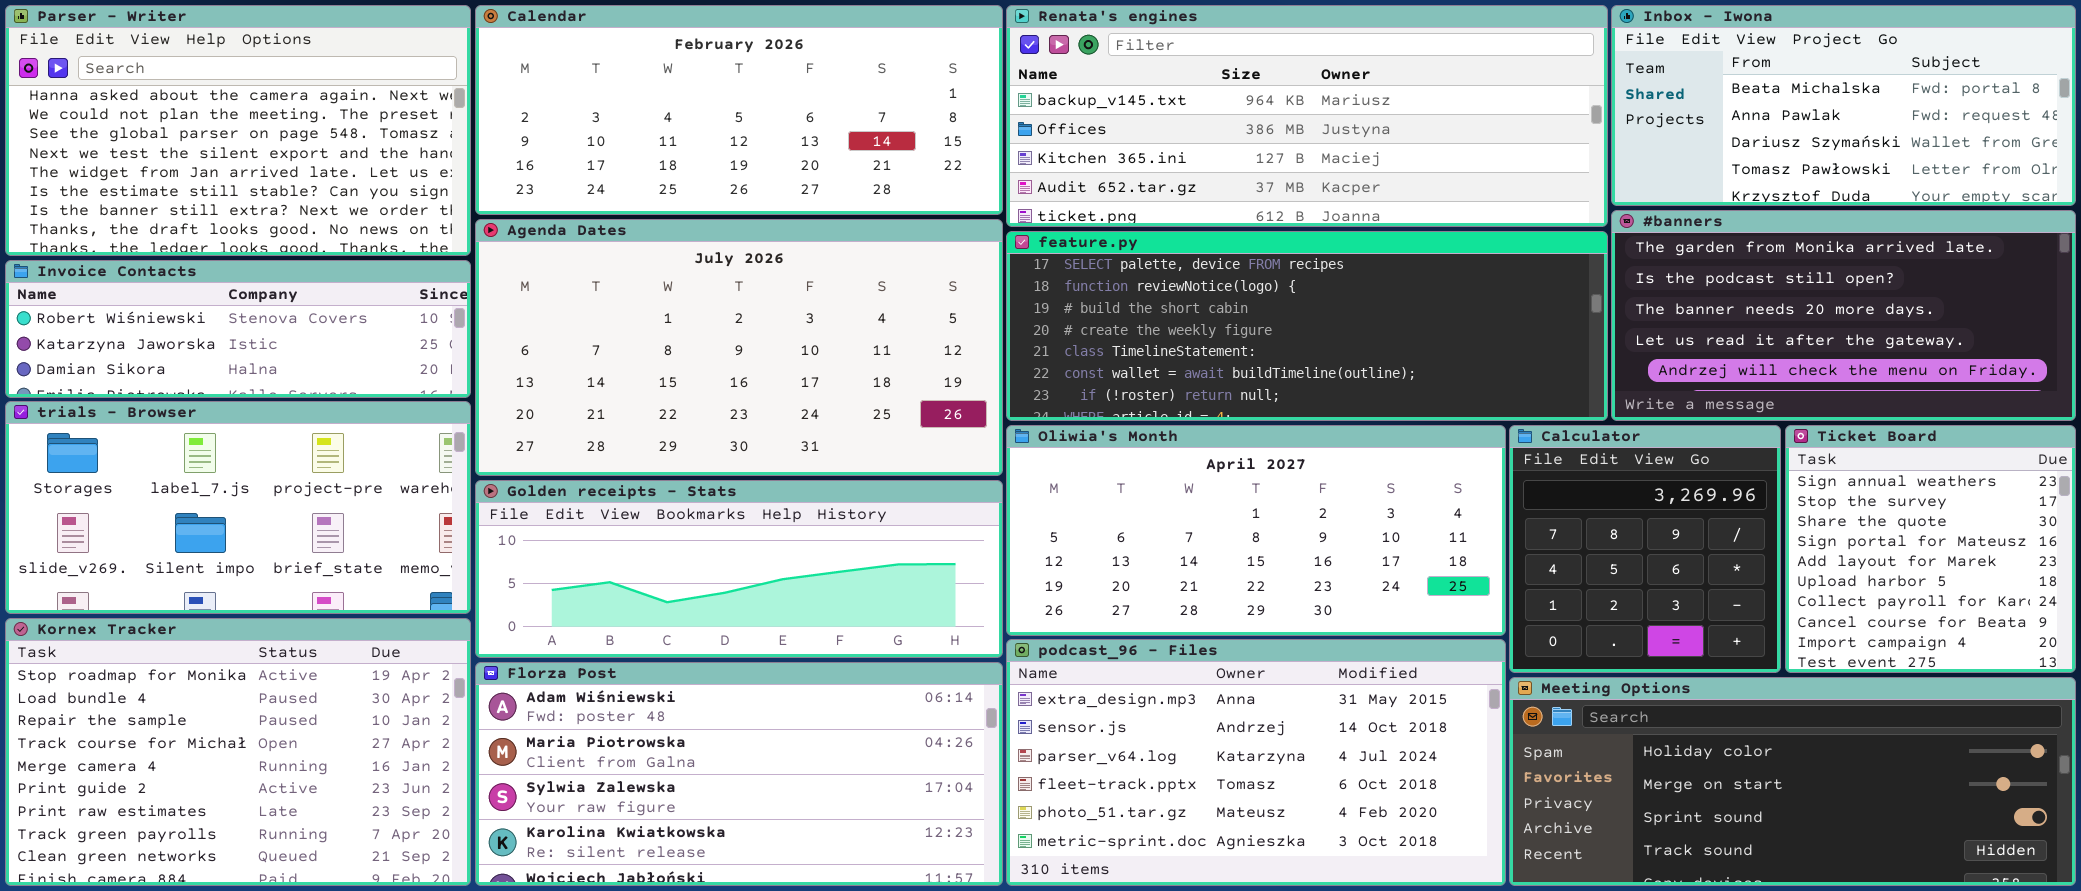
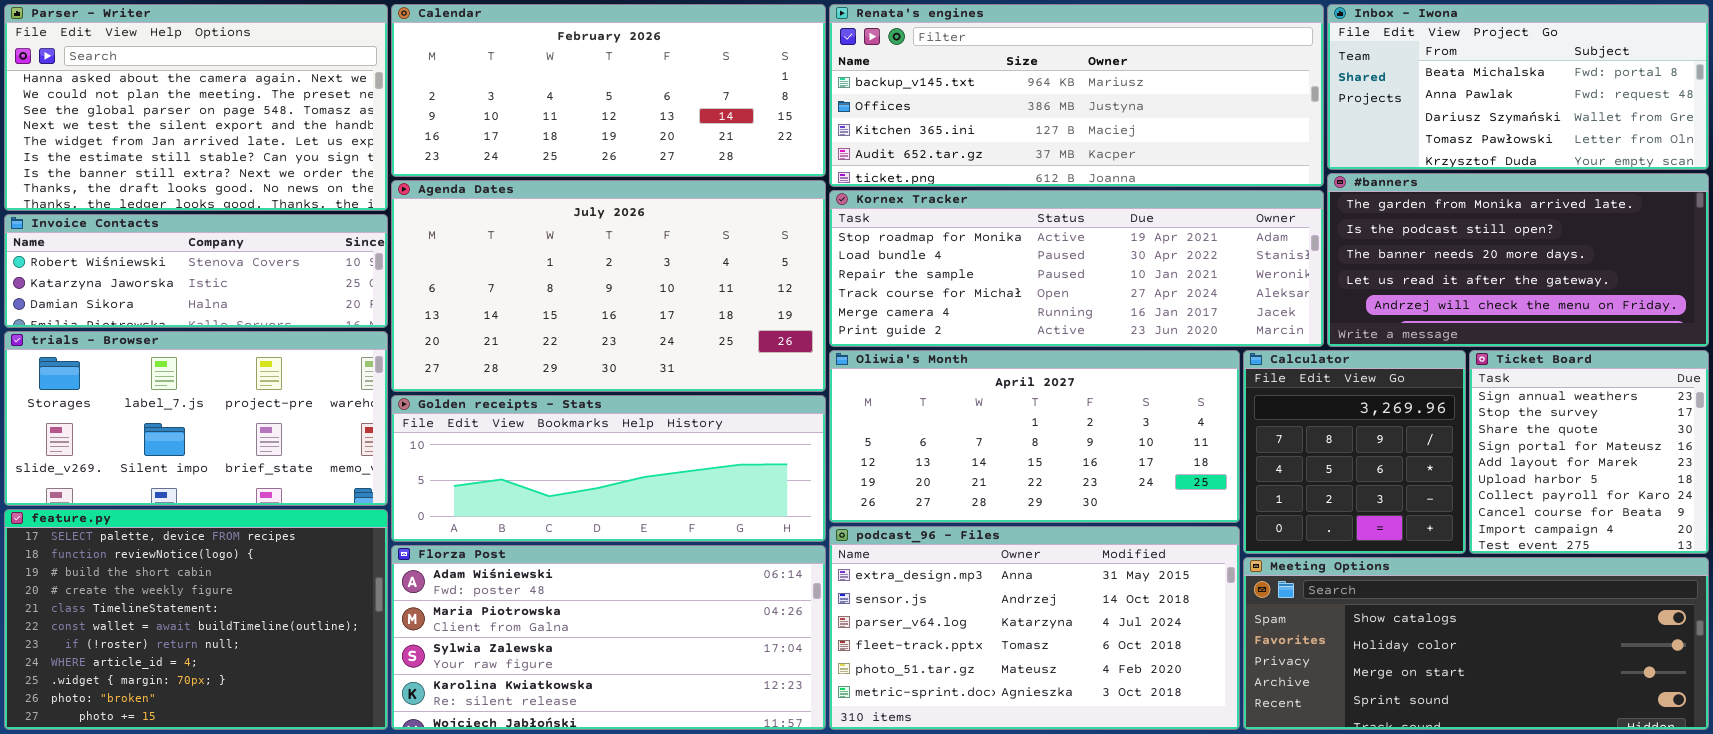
feature.py: [1006,231,1608,421] -> [4,509,388,730], moved, resized
Kornex Tracker: [5,618,471,886] -> [829,190,1324,347], moved, resized
Meeting Options: [1509,677,2076,886] -> [1243,557,1709,730], scrolled up 1 row

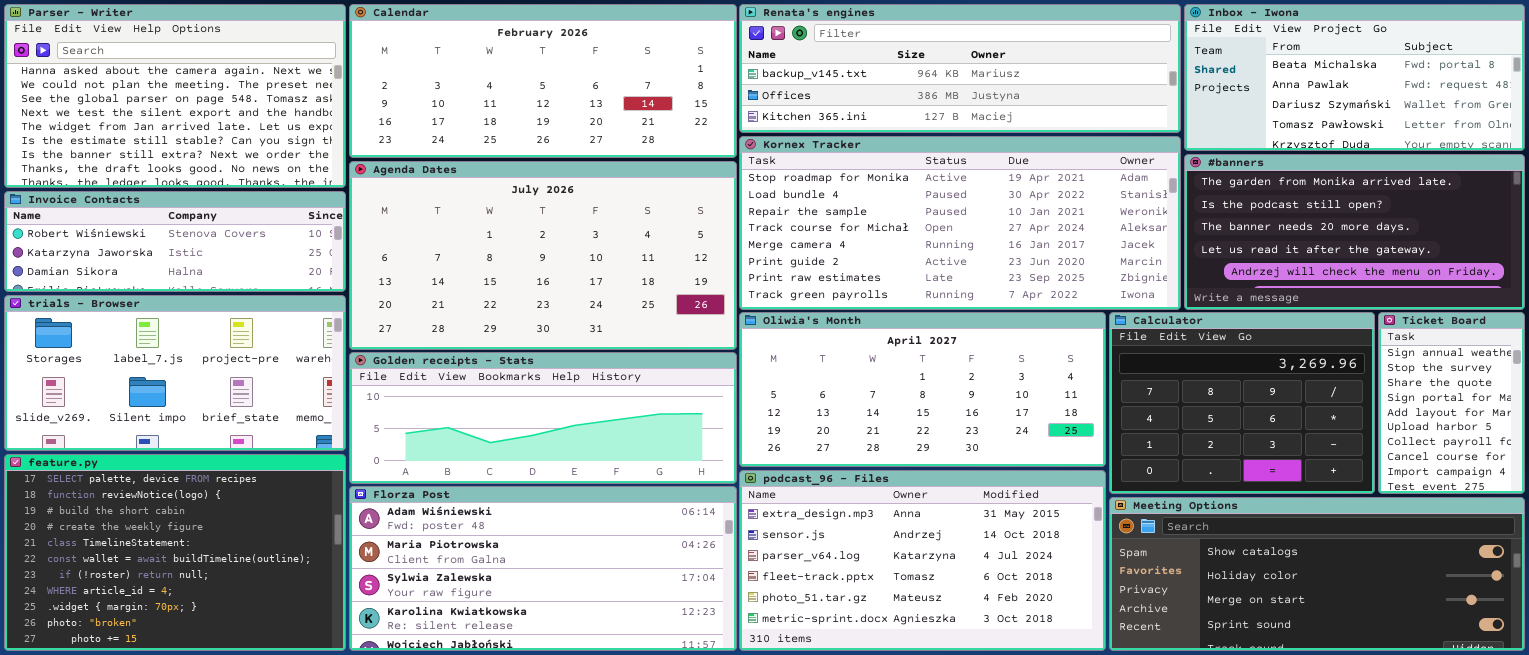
Renata's engines: [829,4,1324,187] -> [739,4,1181,133], resized
Kornex Tracker: [829,190,1324,347] -> [739,136,1181,310], resized
Calculator: [1243,350,1466,554] -> [1109,312,1375,494], resized
Ticket Board: [1469,350,1709,554] -> [1378,312,1525,494], resized

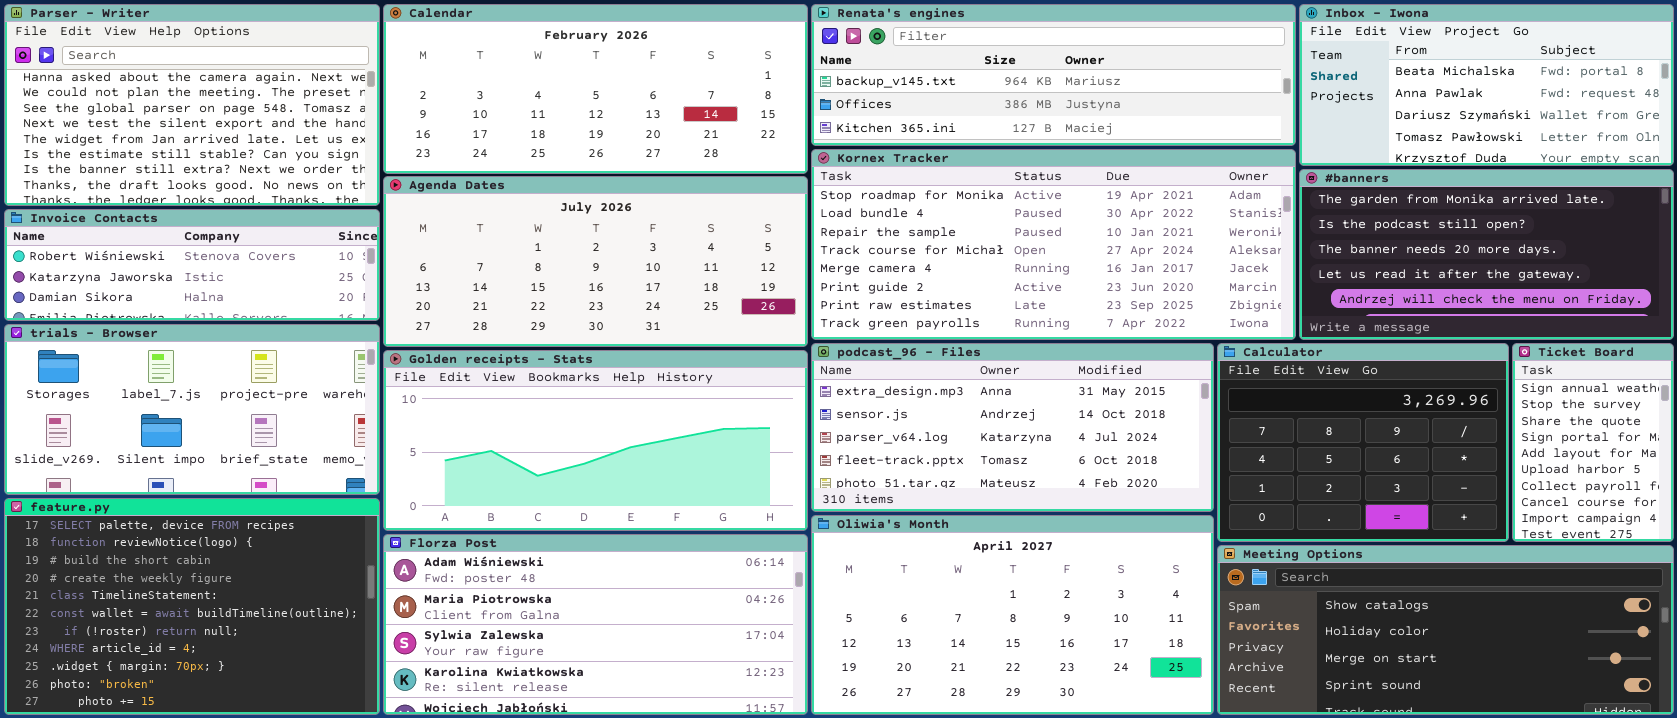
Agenda Dates: [349,161,737,350] -> [383,176,808,347], resized
Oliwia's Month: [739,312,1106,467] -> [811,515,1214,715], moved, resized
Golden receipts - Stats: [349,352,737,484] -> [383,350,808,531], resized
podcast_96 - Files: [739,470,1106,651] -> [811,343,1214,512], moved, resized

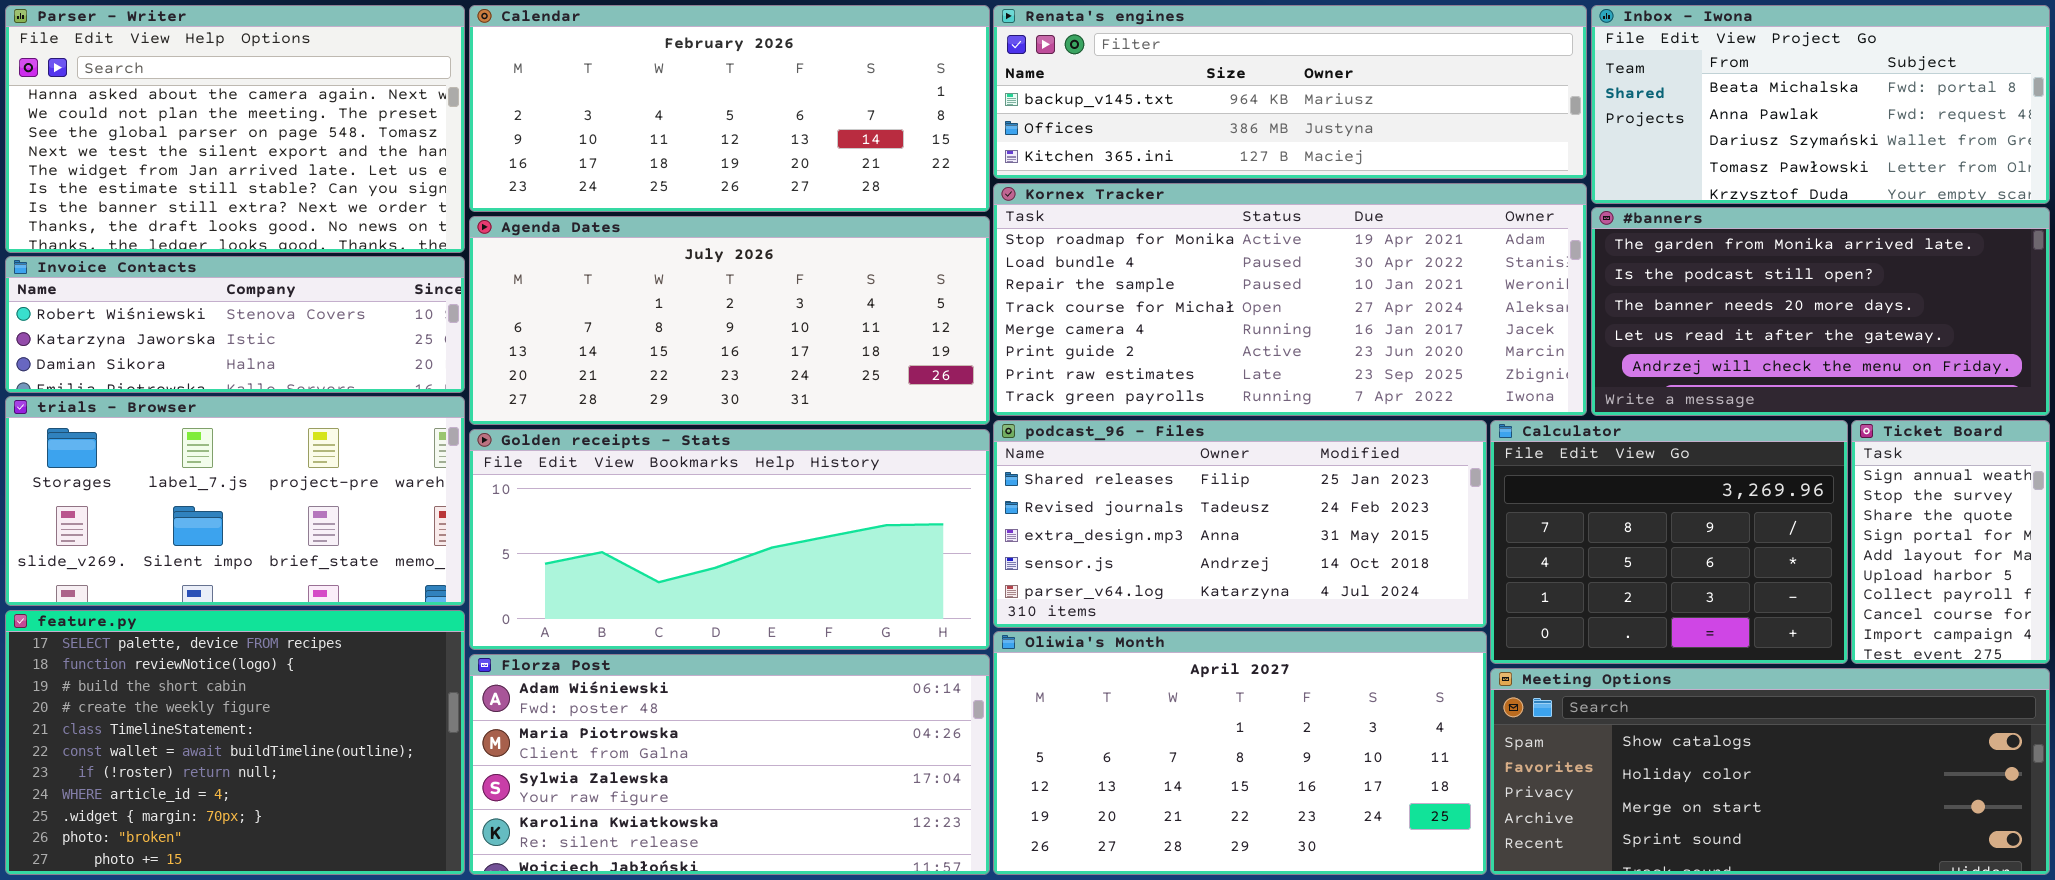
podcast_96 - Files: [811,343,1214,512] -> [993,420,1487,628], scrolled up 2 rows

